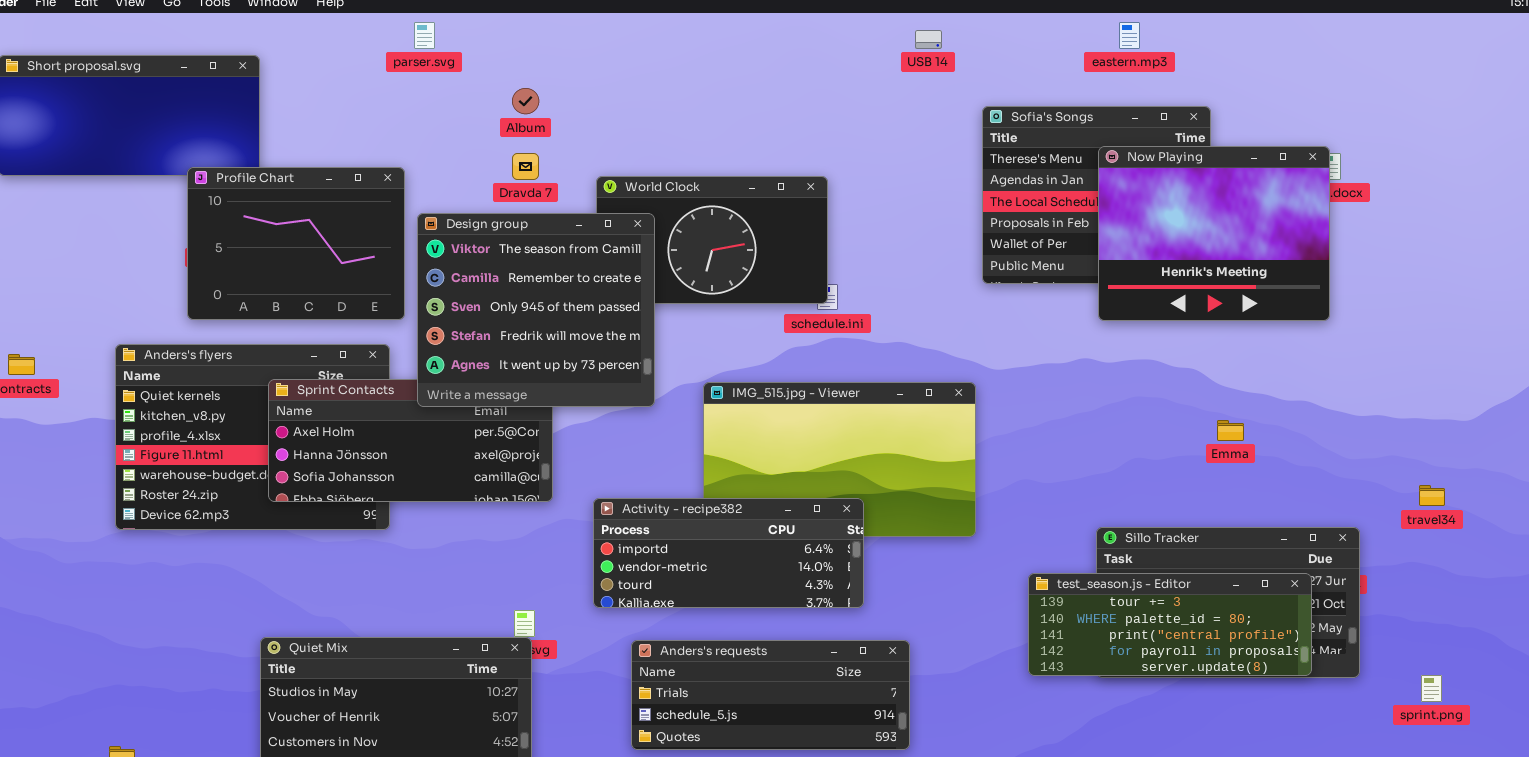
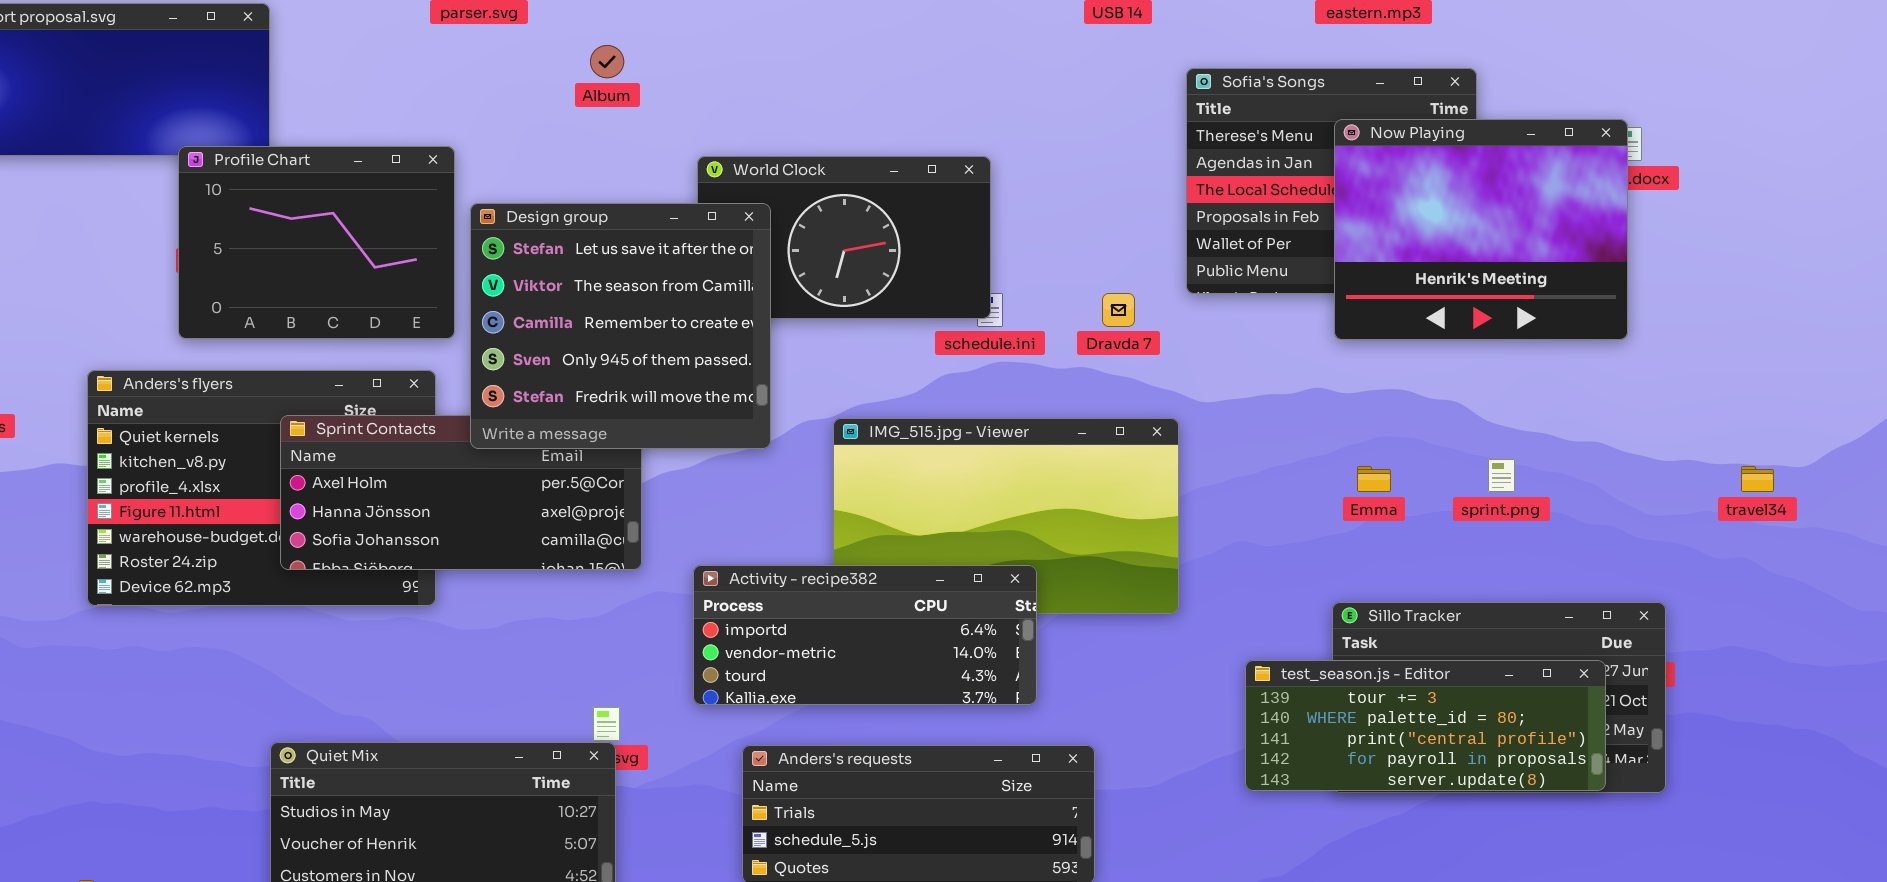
Dravda 7: [512,153,539,180] -> [1102,293,1135,327], moved
Design group: [417,213,655,407] -> [470,203,771,449], scrolled up 1 row
Emma: [1217,420,1244,441] -> [1357,466,1391,492], moved
travel34: [1419,485,1445,506] -> [1741,466,1774,492], moved
sprint.png: [1421,675,1442,702] -> [1488,459,1515,492], moved

